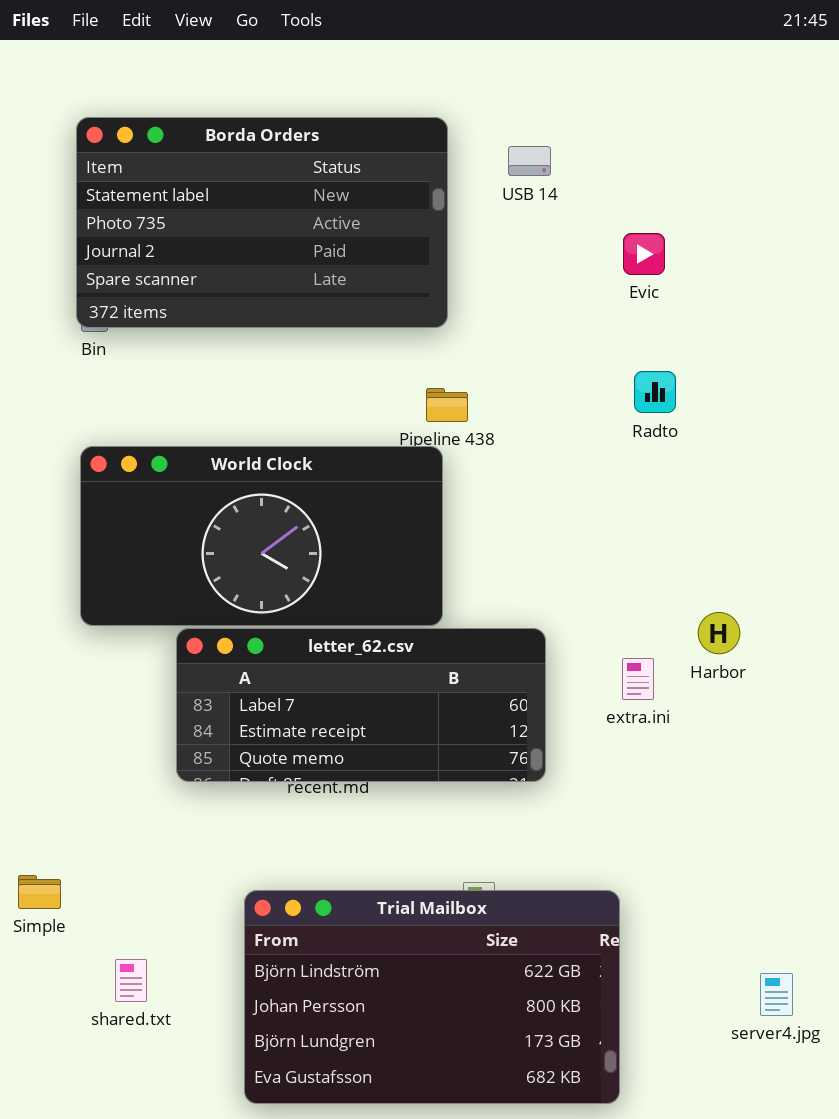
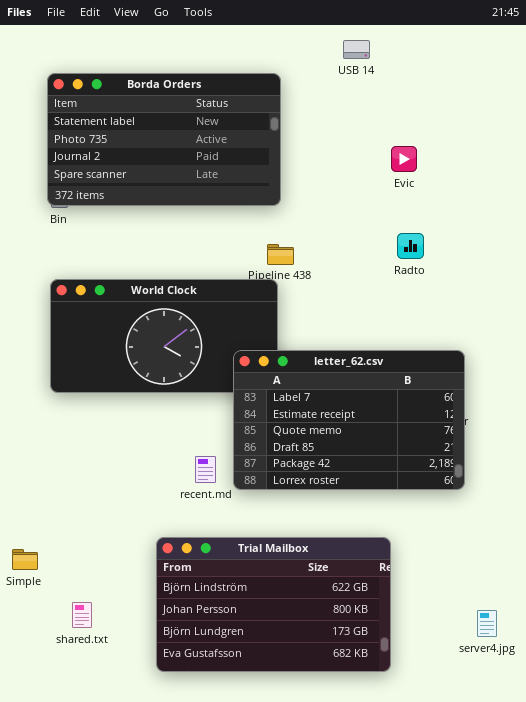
USB 14: [508,146,551,176] -> [343,40,370,59], moved
letter_62.csv: [176,628,546,782] -> [233,350,465,490], moved, resized
Trial Mailbox: [244,890,620,1104] -> [156,537,391,672], moved

